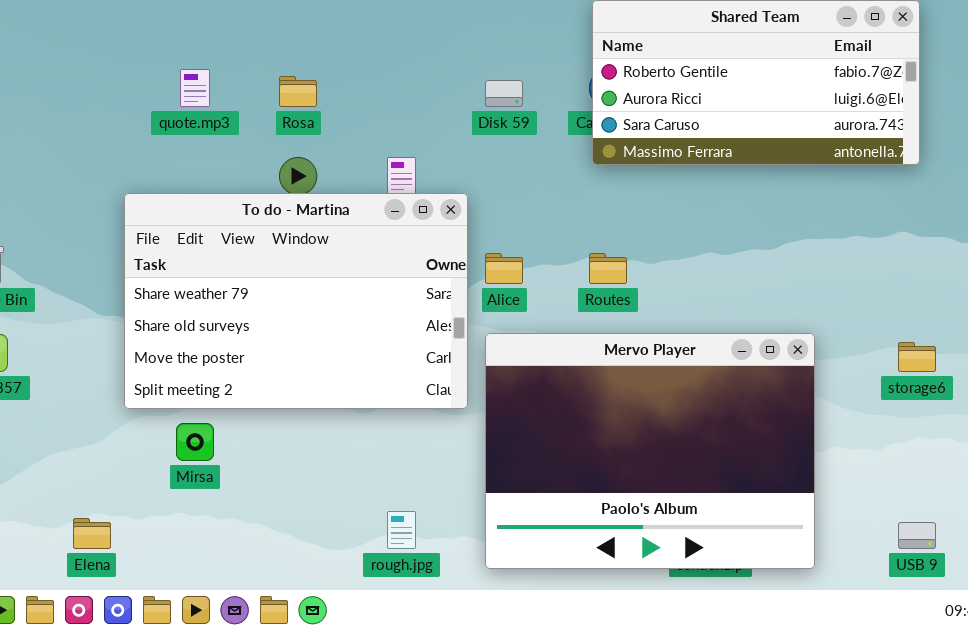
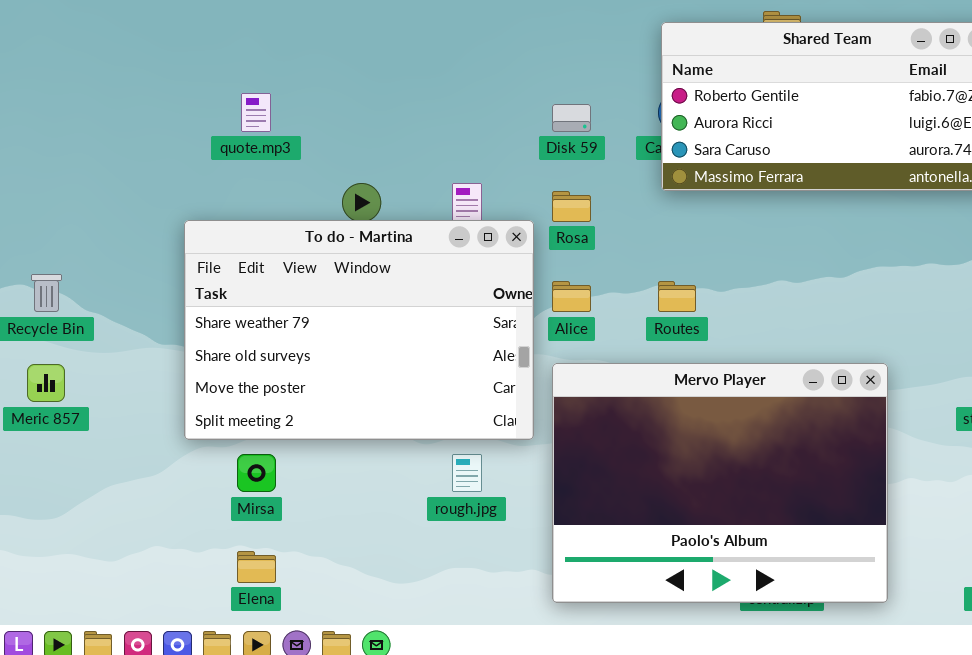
Rosa: [279,76,317,107] -> [552,191,591,222], moved
rough.jpg: [387,511,416,549] -> [452,454,482,492], moved
Elena: [73,518,111,549] -> [237,551,276,583], moved

